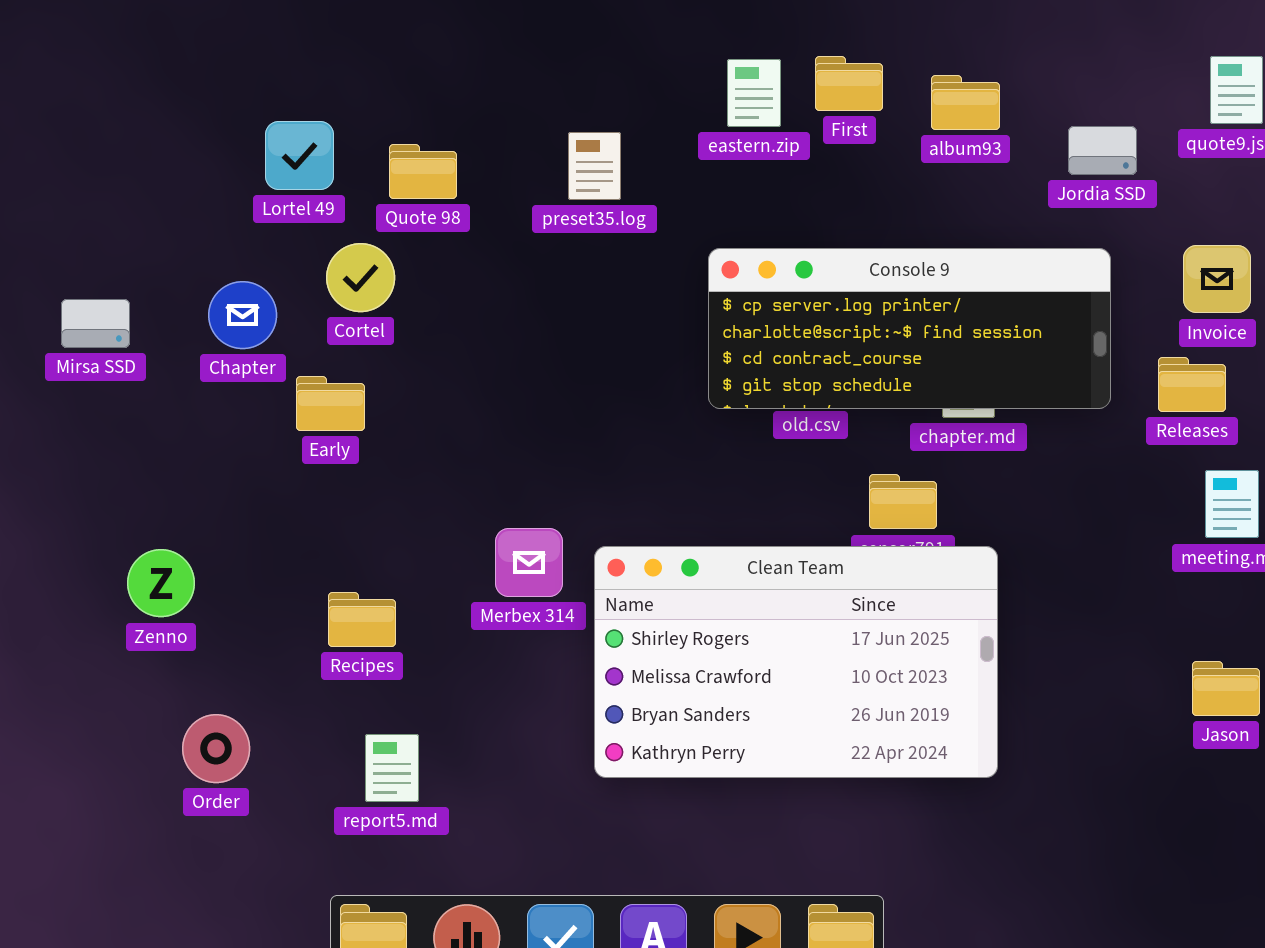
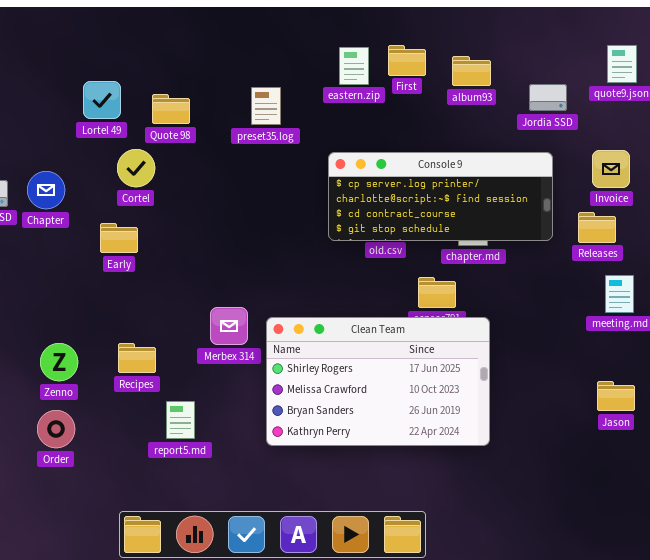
Chapter: [208,281,277,349] -> [27,171,65,209], moved
Zenno: [127,549,195,617] -> [40,343,78,381], moved
report5.md: [365,734,419,802] -> [166,401,195,439], moved

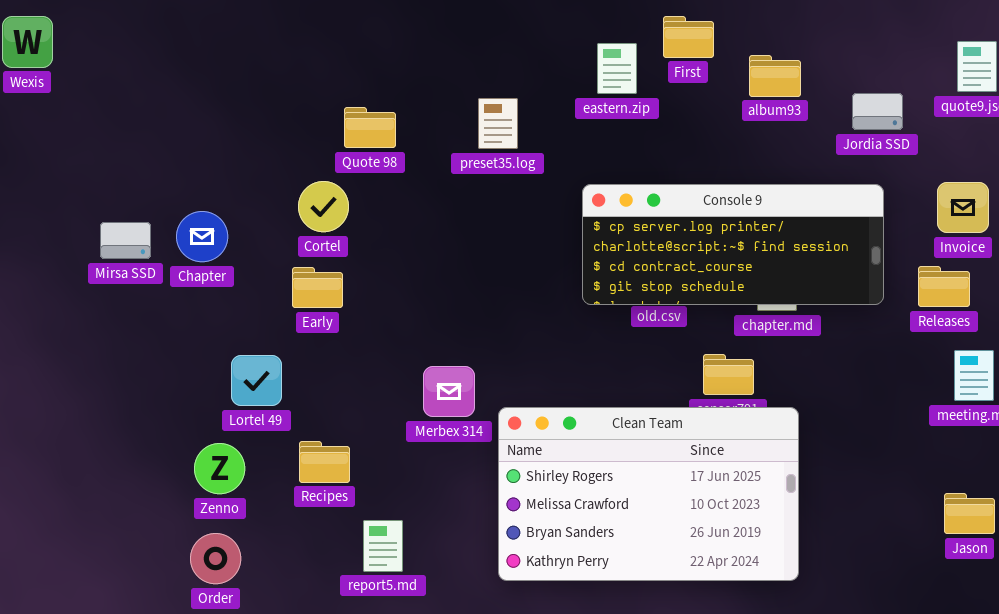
First: [388,45,426,76] -> [663,16,714,58], moved
Lortel 49: [83,81,121,119] -> [231,355,282,406], moved
Early: [100,223,138,253] -> [292,267,343,308], moved
Merbex 314: [210,307,248,345] -> [423,366,475,417], moved

